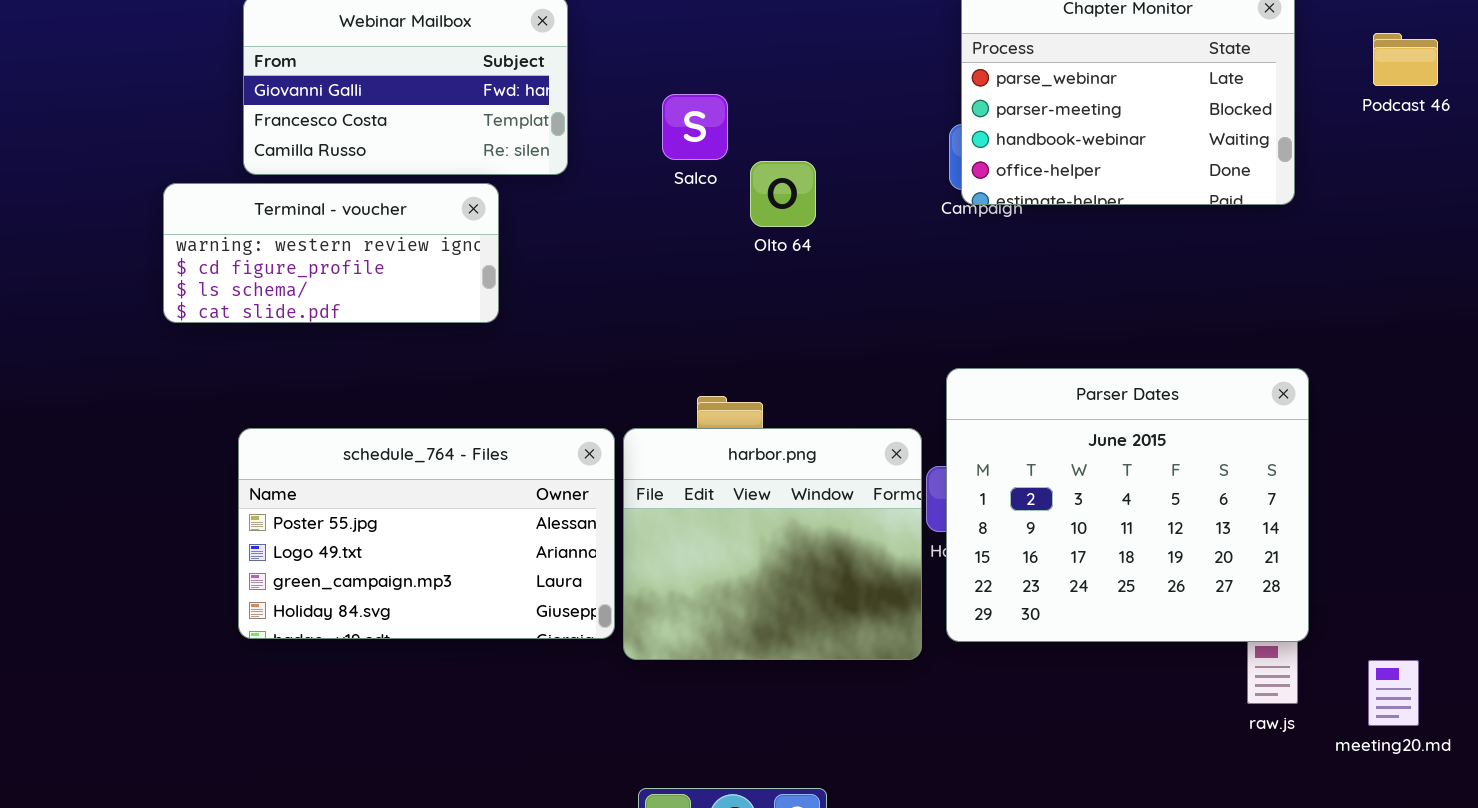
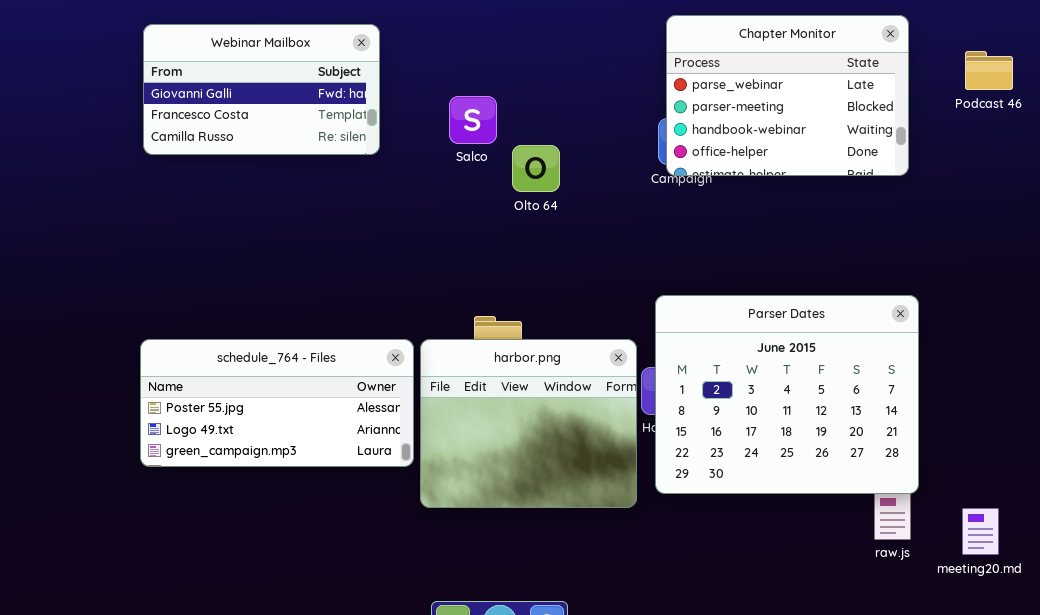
Terminal - voucher: [163,183,499,323] -> none, closed
schedule_764 - Files: [238,428,615,639] -> [140,339,414,467], resized

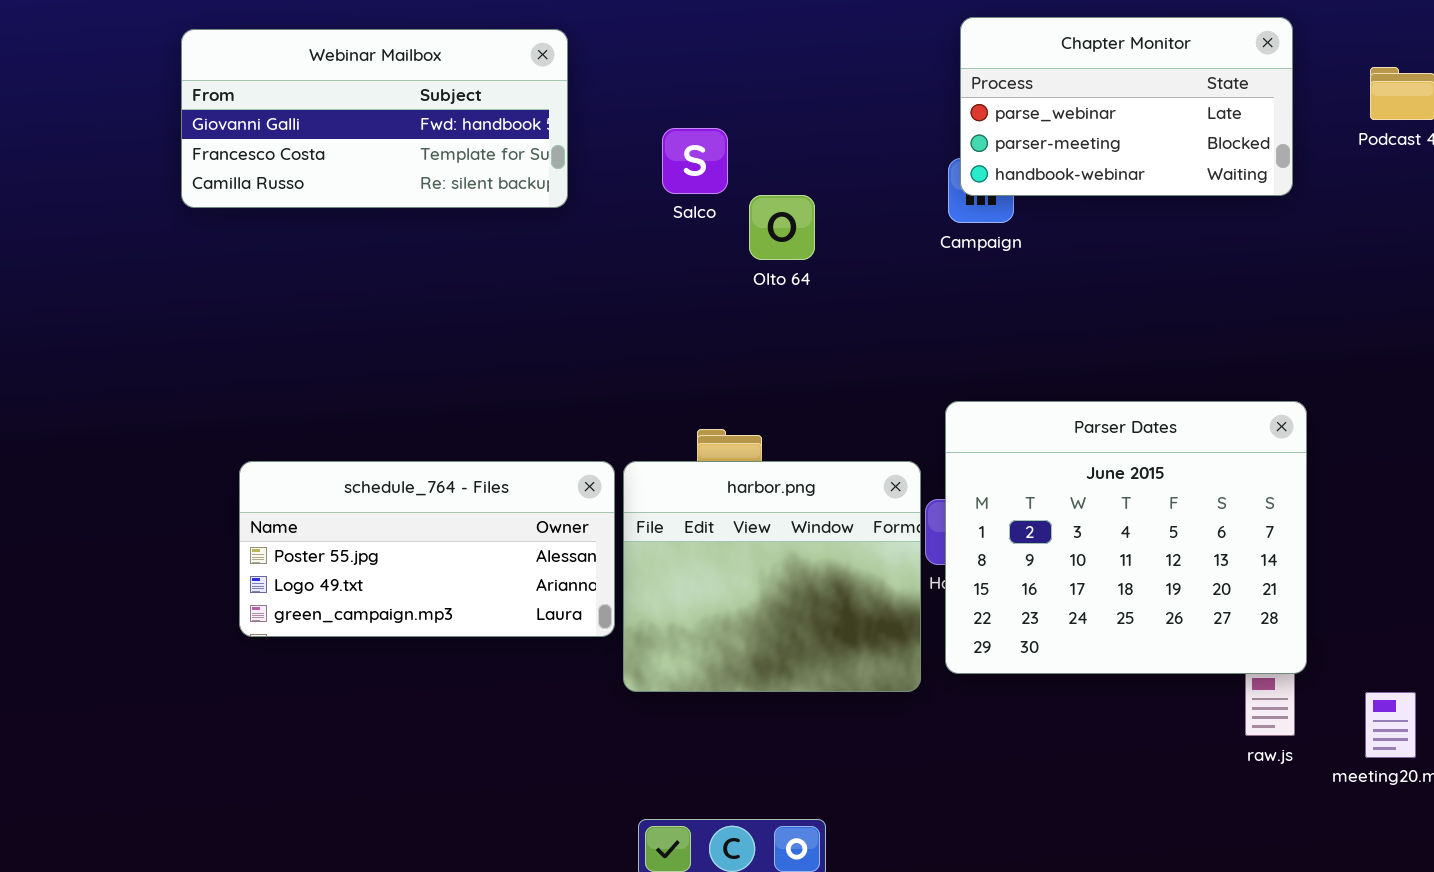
Chapter Monitor: [666,15,909,176] -> [960,17,1293,196], resized
Webinar Mailbox: [143,24,380,155] -> [181,29,568,208], resized

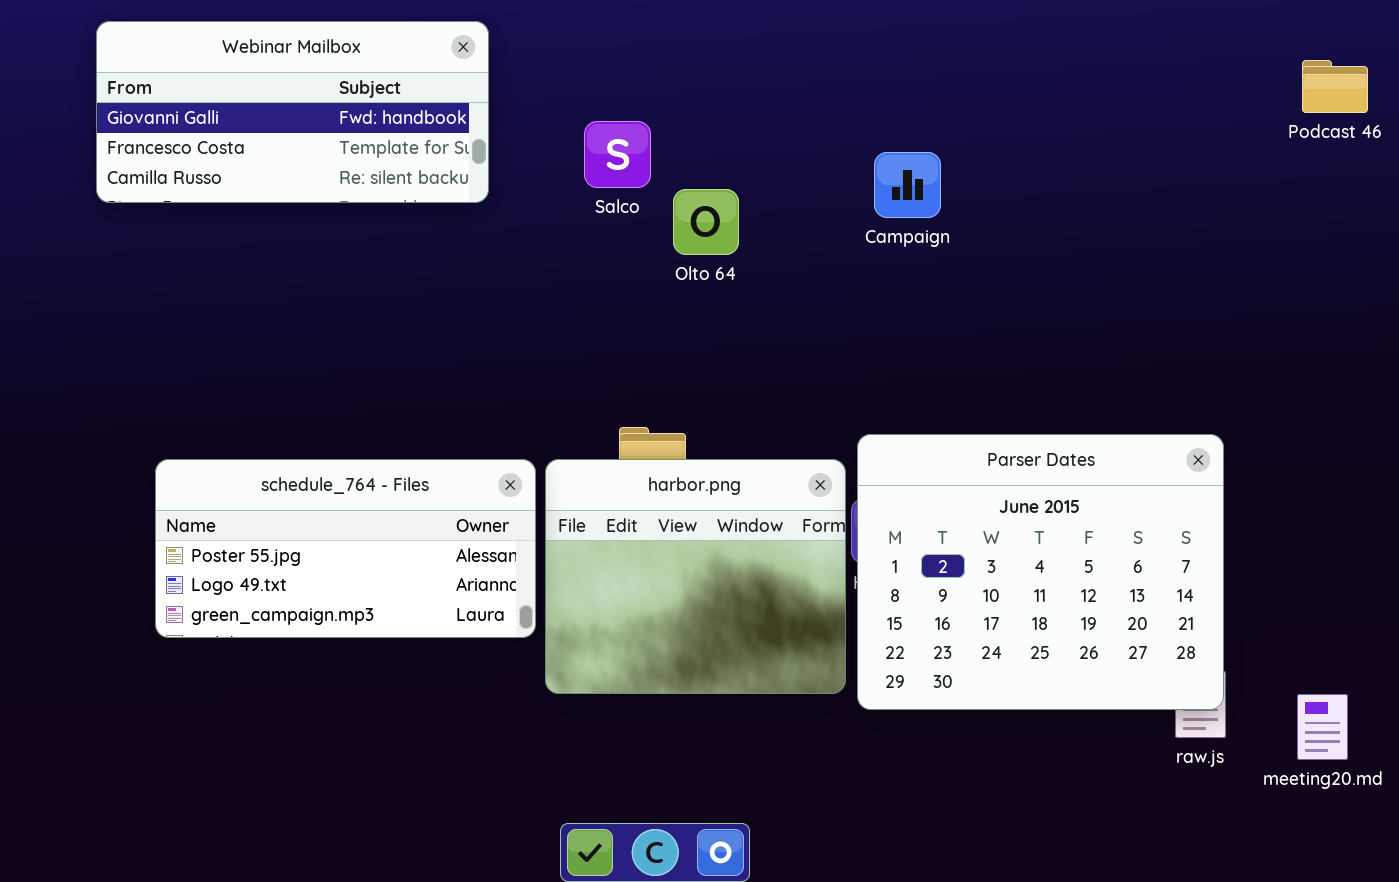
Chapter Monitor: [960,17,1293,196] -> none, closed
Parser Dates: [945,401,1307,674] -> [857,434,1224,710], moved

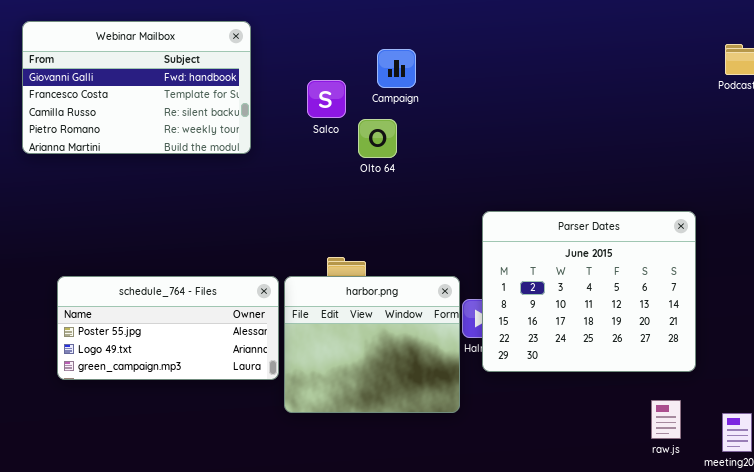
Webinar Mailbox: [96,21,489,203] -> [22,21,251,154], resized
Campaign: [874,152,941,218] -> [377,49,416,88], moved
Parser Dates: [857,434,1224,710] -> [482,211,696,372], moved

